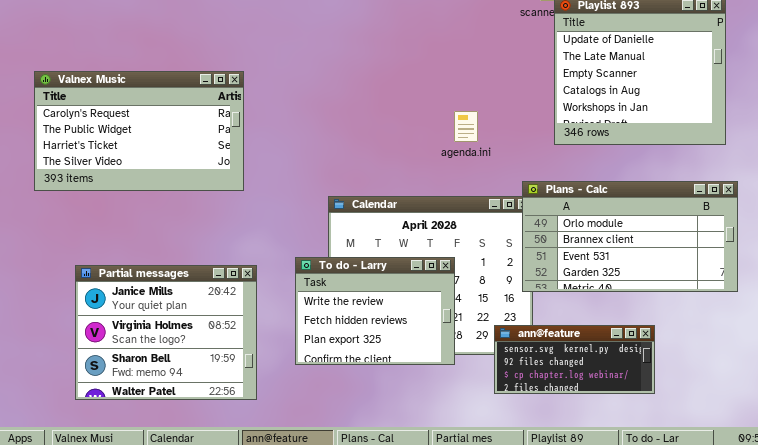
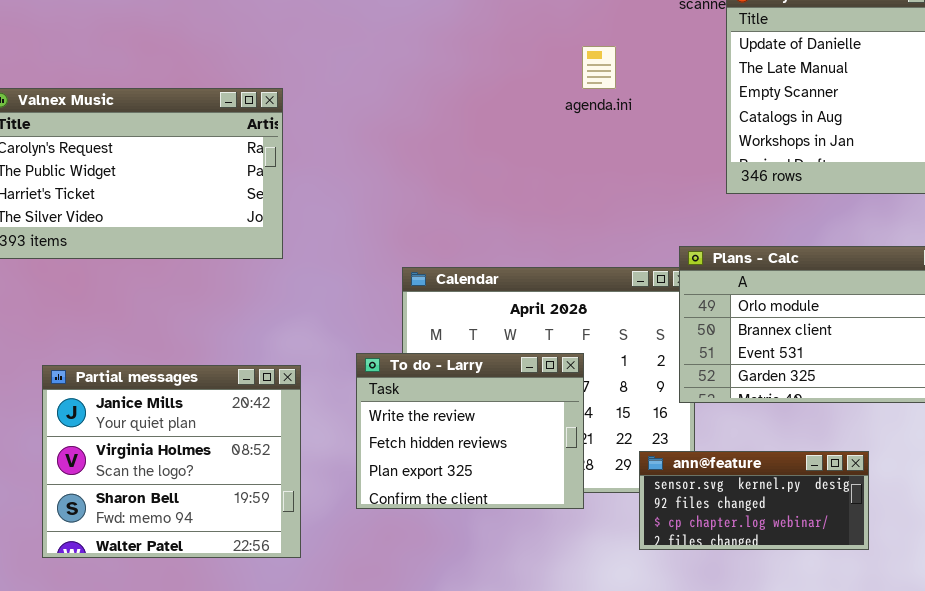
agenda.ini: [454,111,478,142] -> [582,46,616,89], moved

